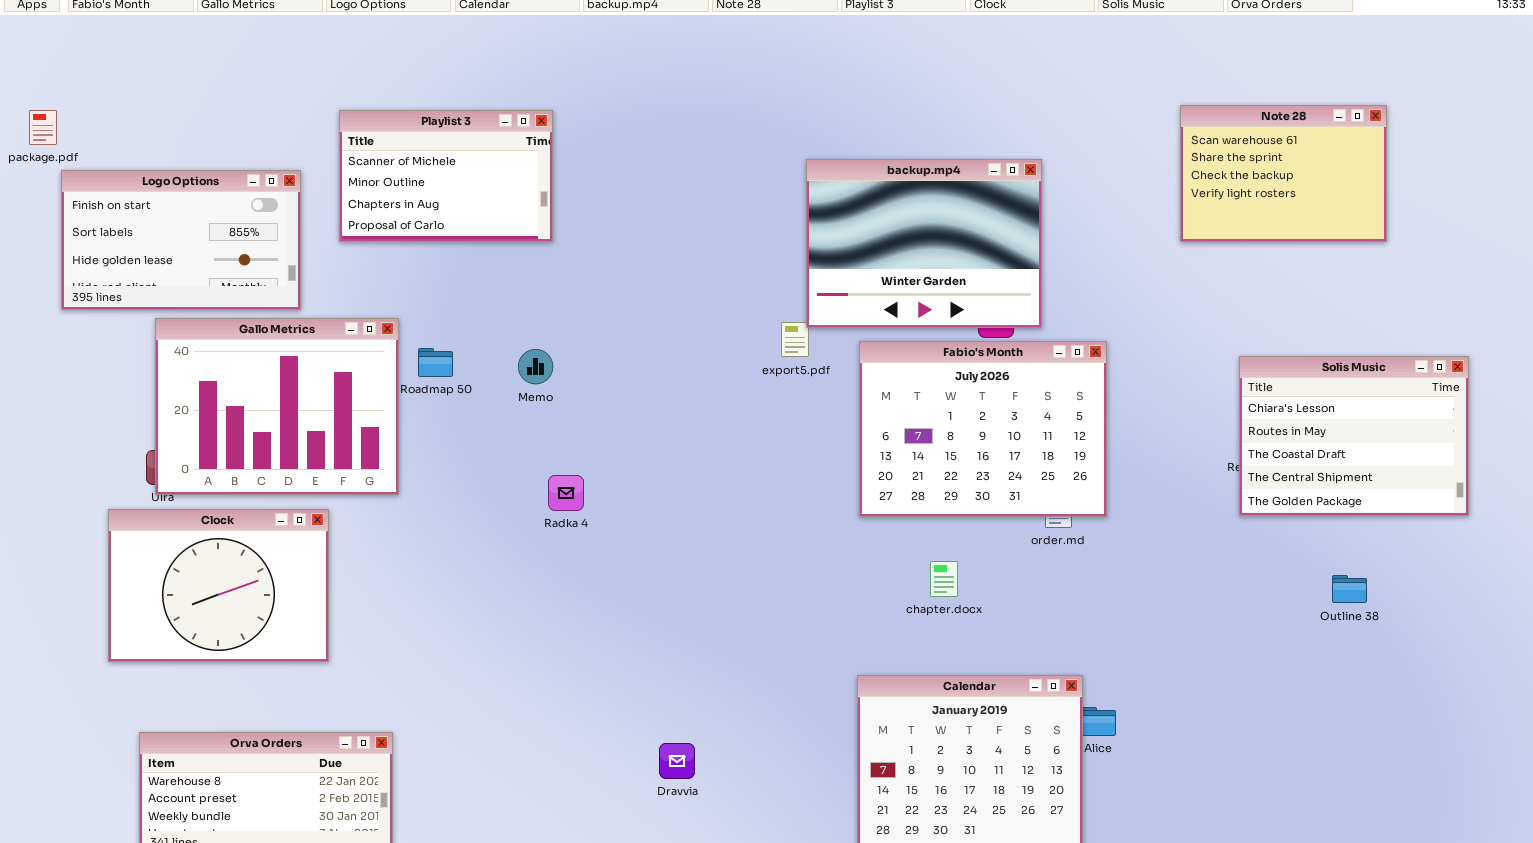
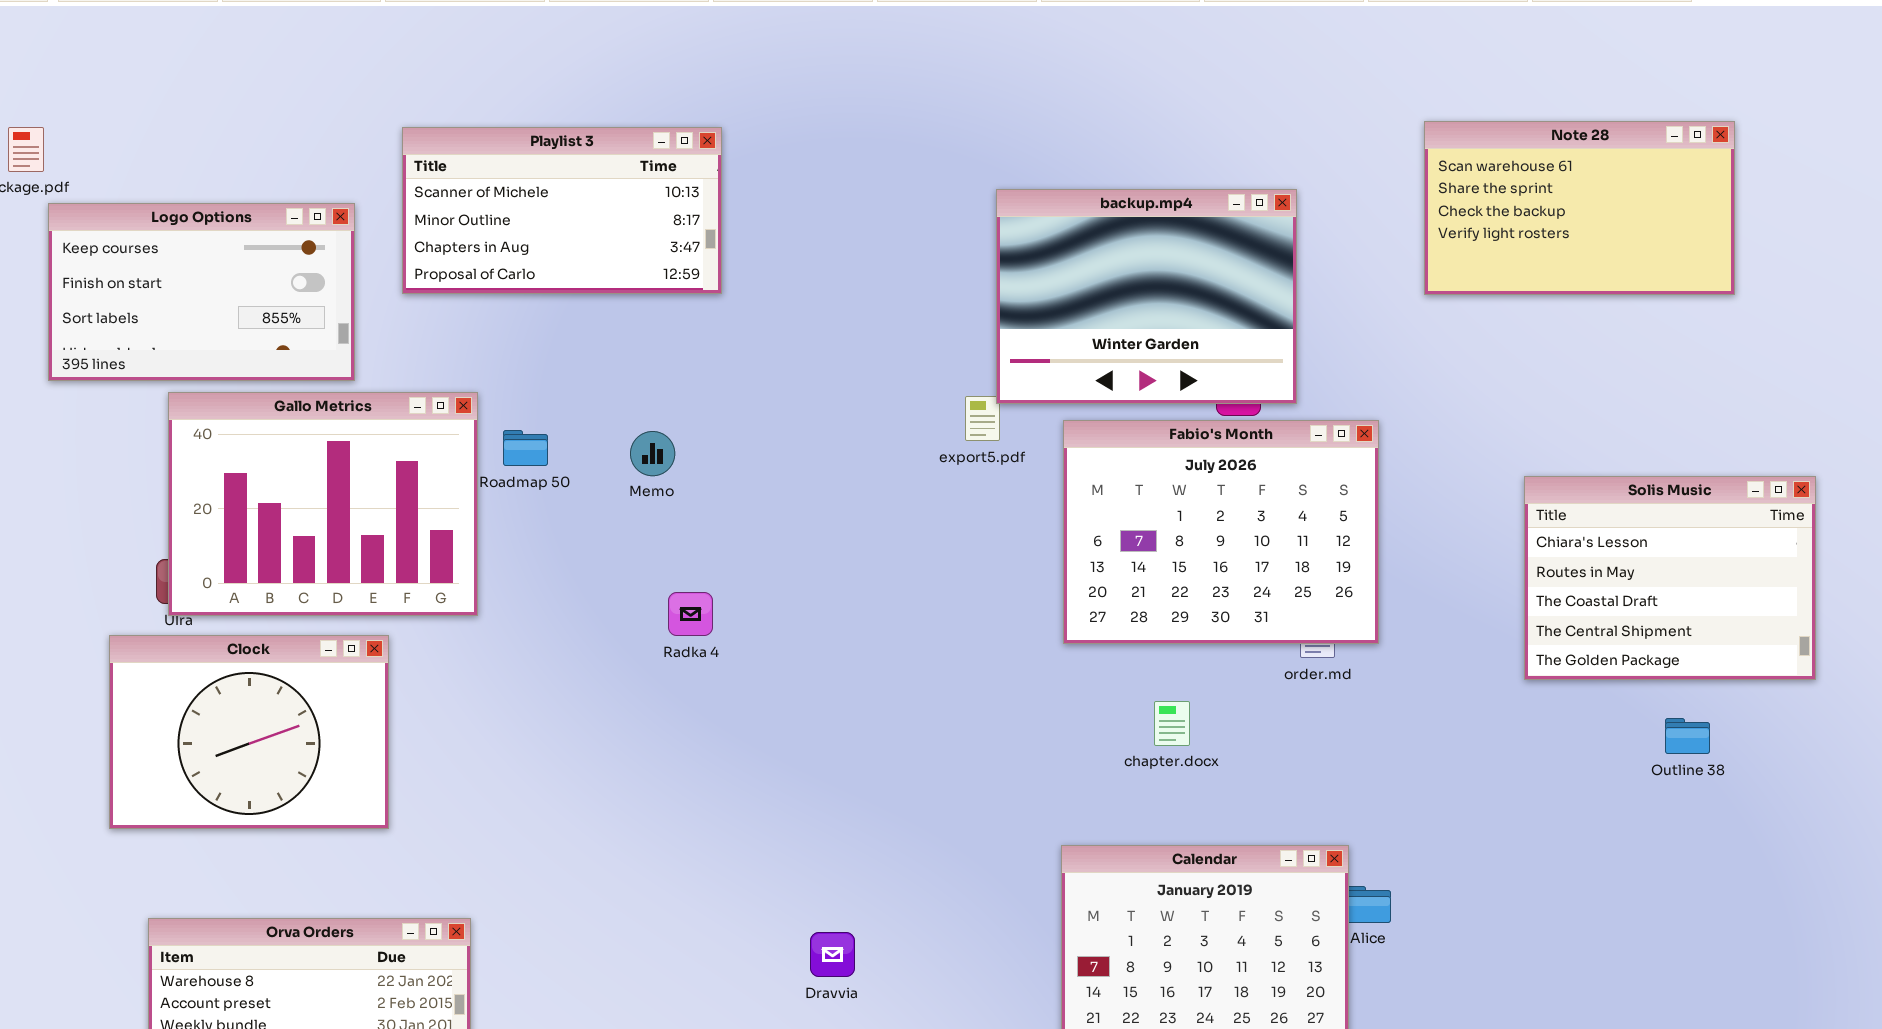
Note 28: [1180,105,1387,242] -> [1424,121,1735,295], resized
Playlist 3: [339,110,553,242] -> [402,127,722,294], resized
Logo Options: [61,170,301,310] -> [48,203,355,381], scrolled up 1 row
Solis Music: [1239,356,1469,516] -> [1524,476,1816,680], moved

